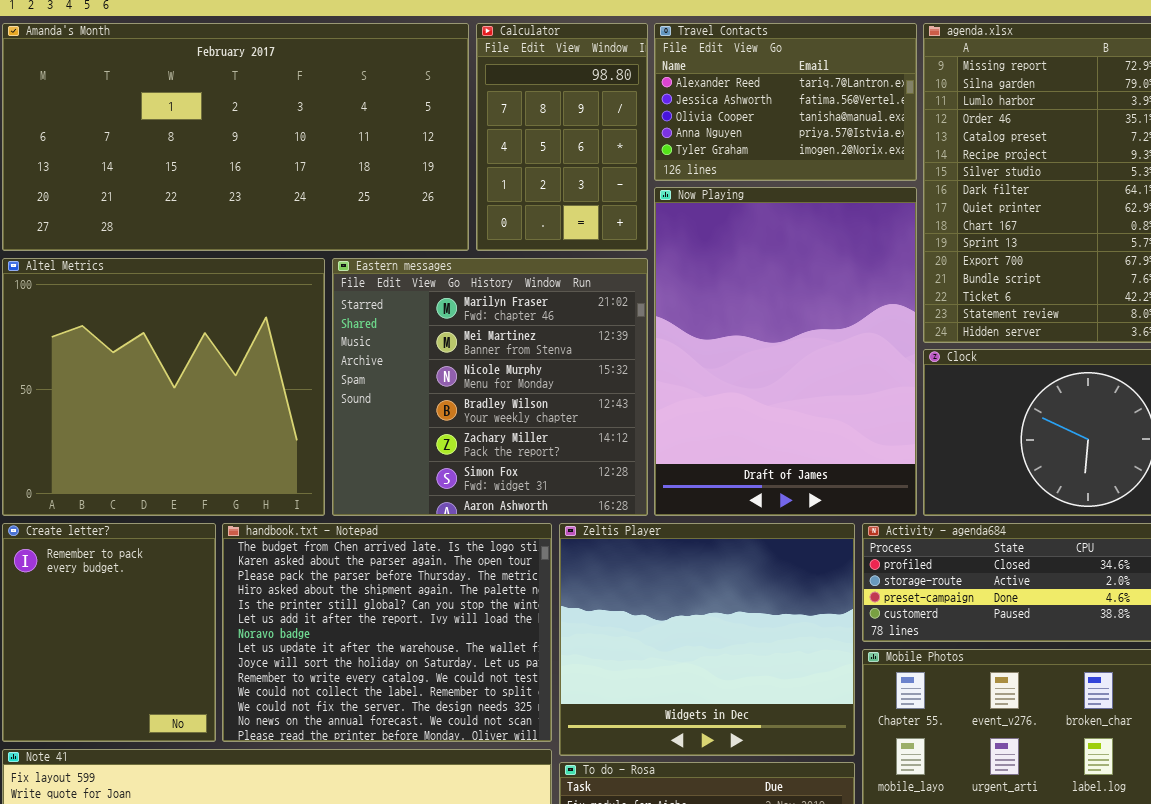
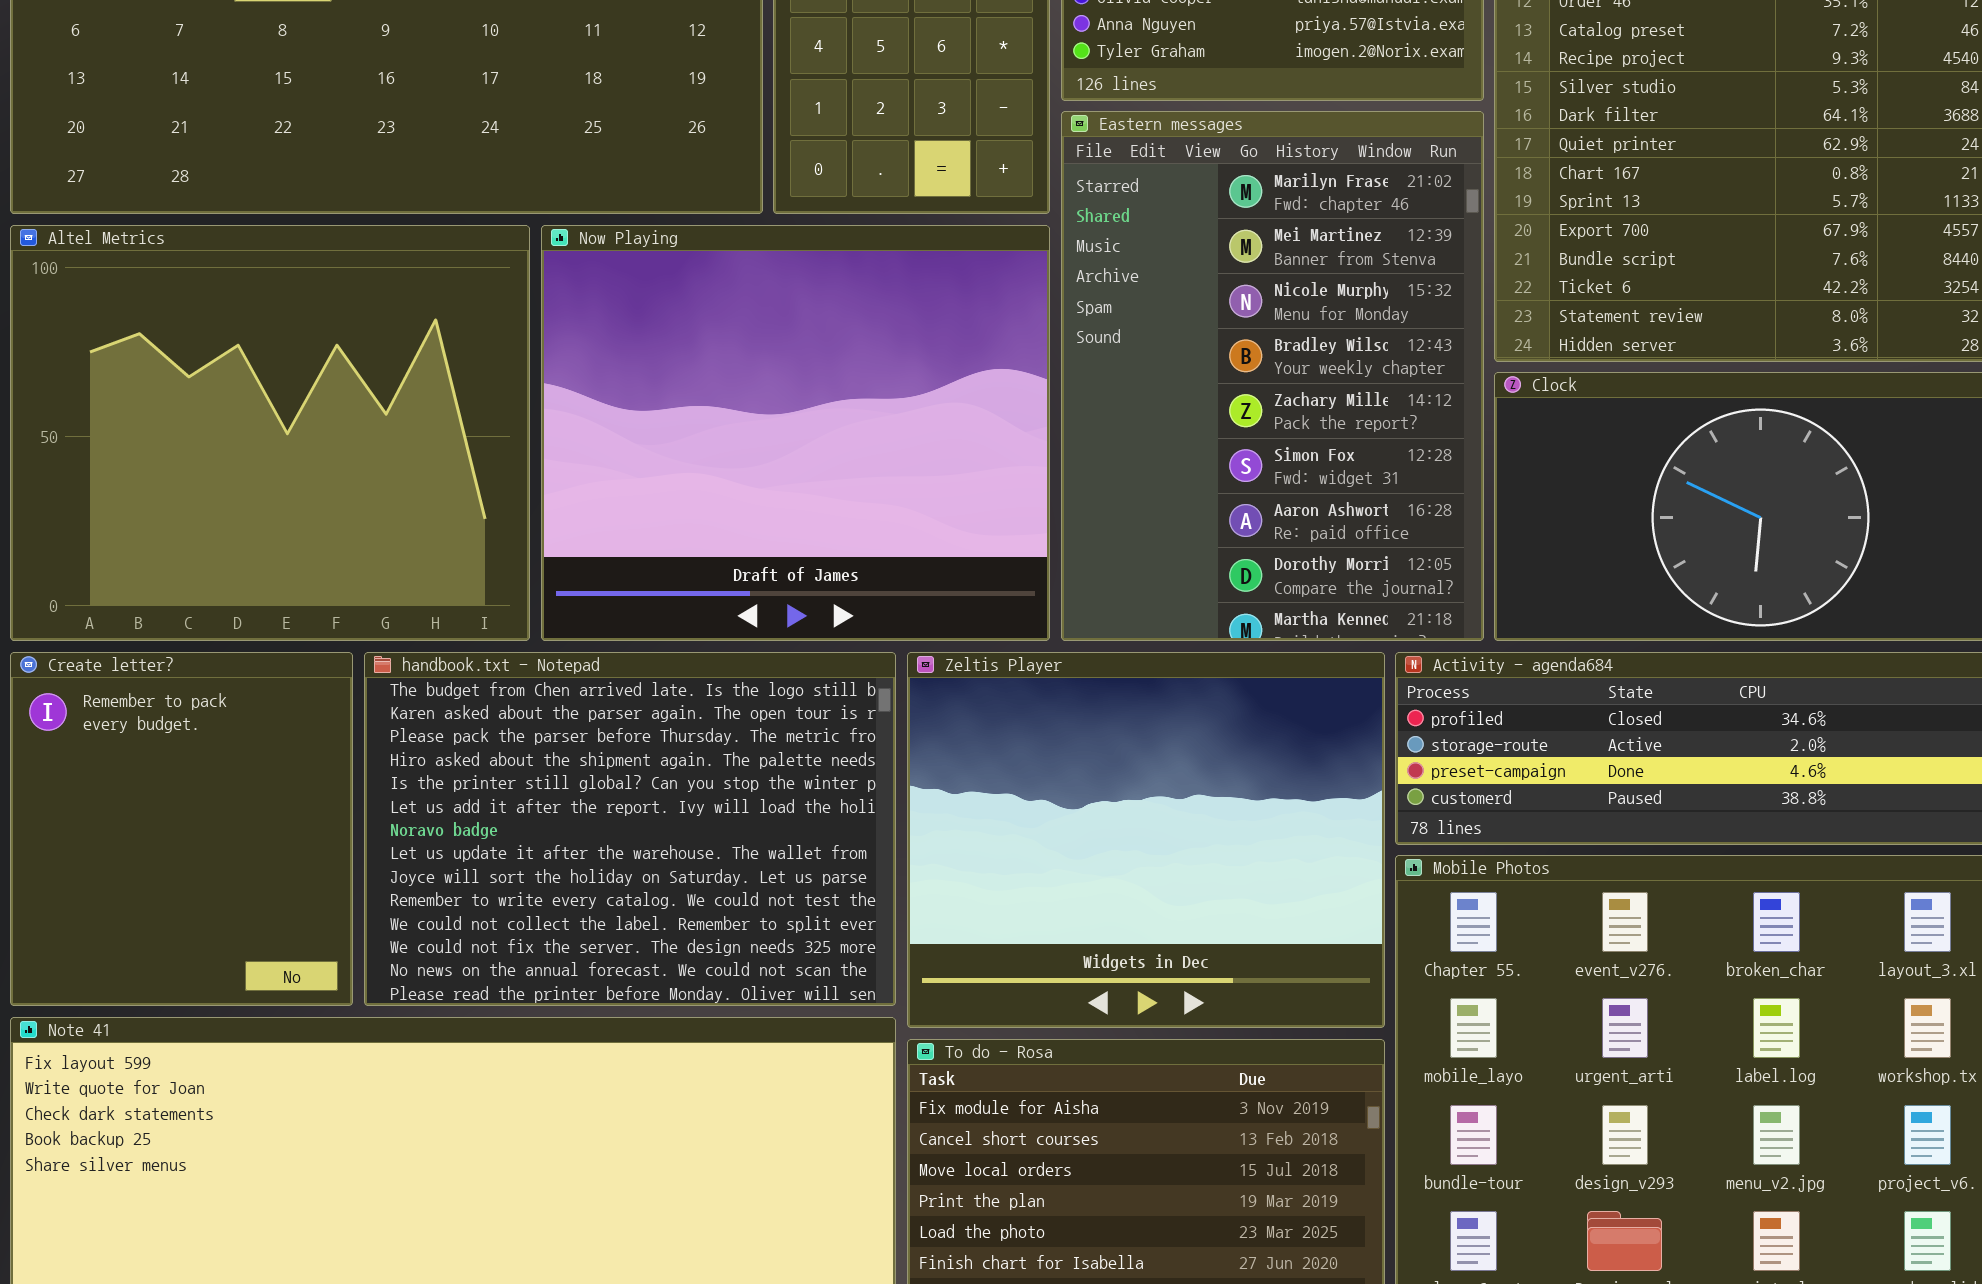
Now Playing: [654,187,917,516] -> [541,225,1050,641], moved, resized
Eastern messages: [332,258,648,516] -> [1061,111,1484,641], moved, resized

